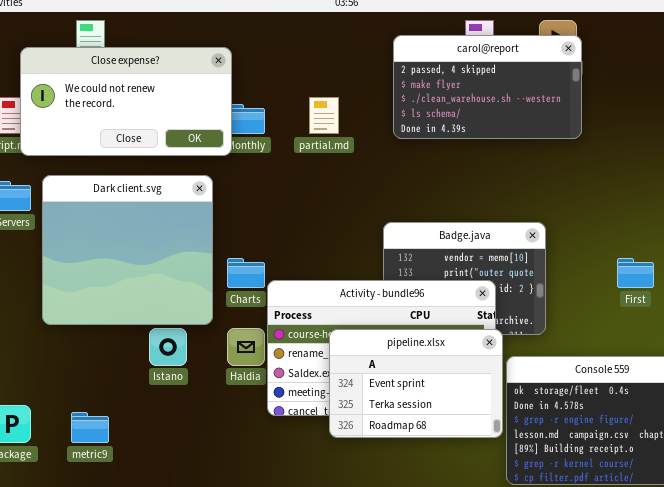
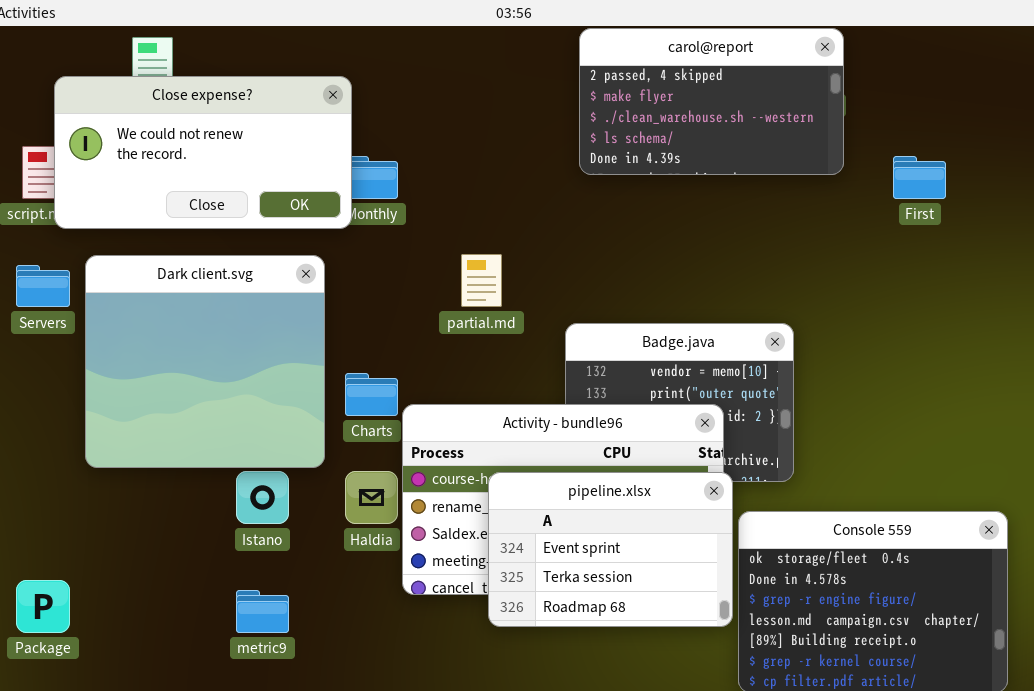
carol@report: [393,35,582,139] -> [579,28,844,175], moved
partial.md: [309,97,339,134] -> [461,254,502,307], moved
First: [617,258,654,288] -> [893,156,946,199], moved
metric9: [71,412,109,443] -> [236,590,289,633], moved

